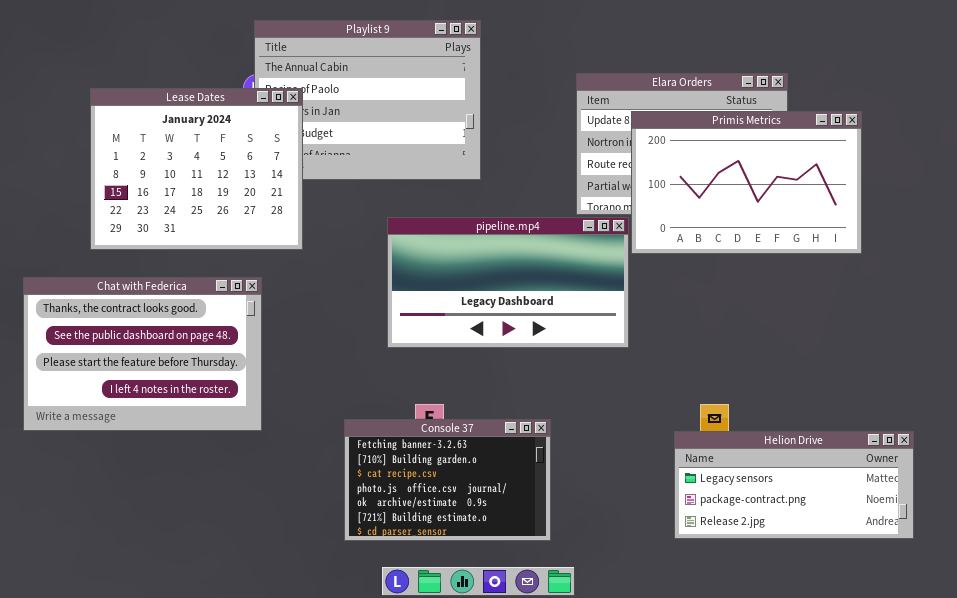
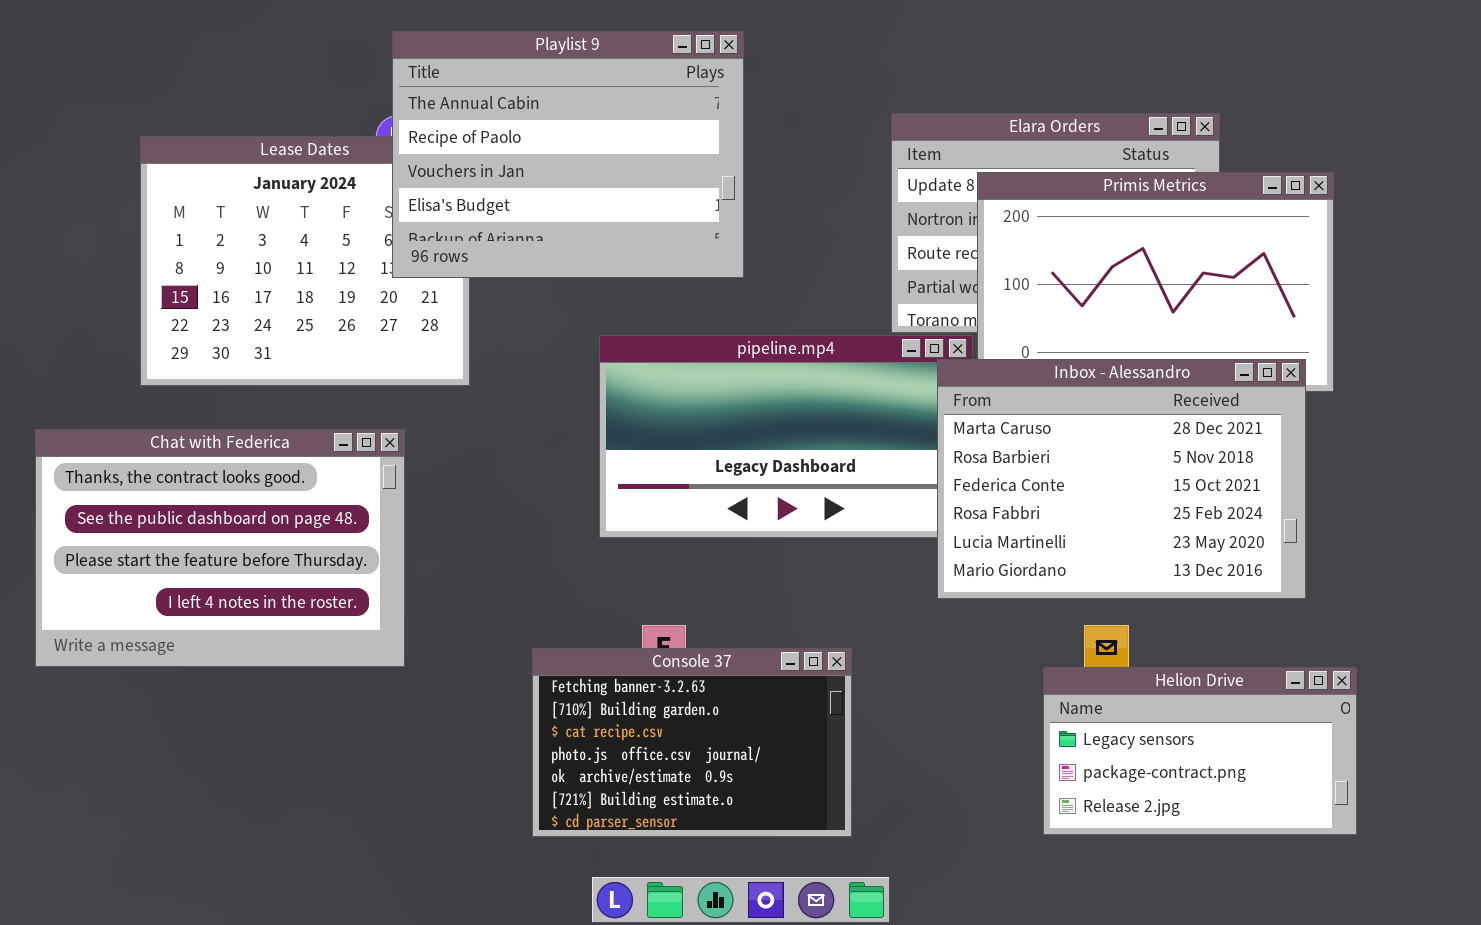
Playlist 9: [254,20,481,180] -> [392,31,744,278], raised
Inbox - Alessandro: none -> [937,359,1306,599], opened
Helion Drive: [674,431,914,539] -> [1043,667,1357,835], resized

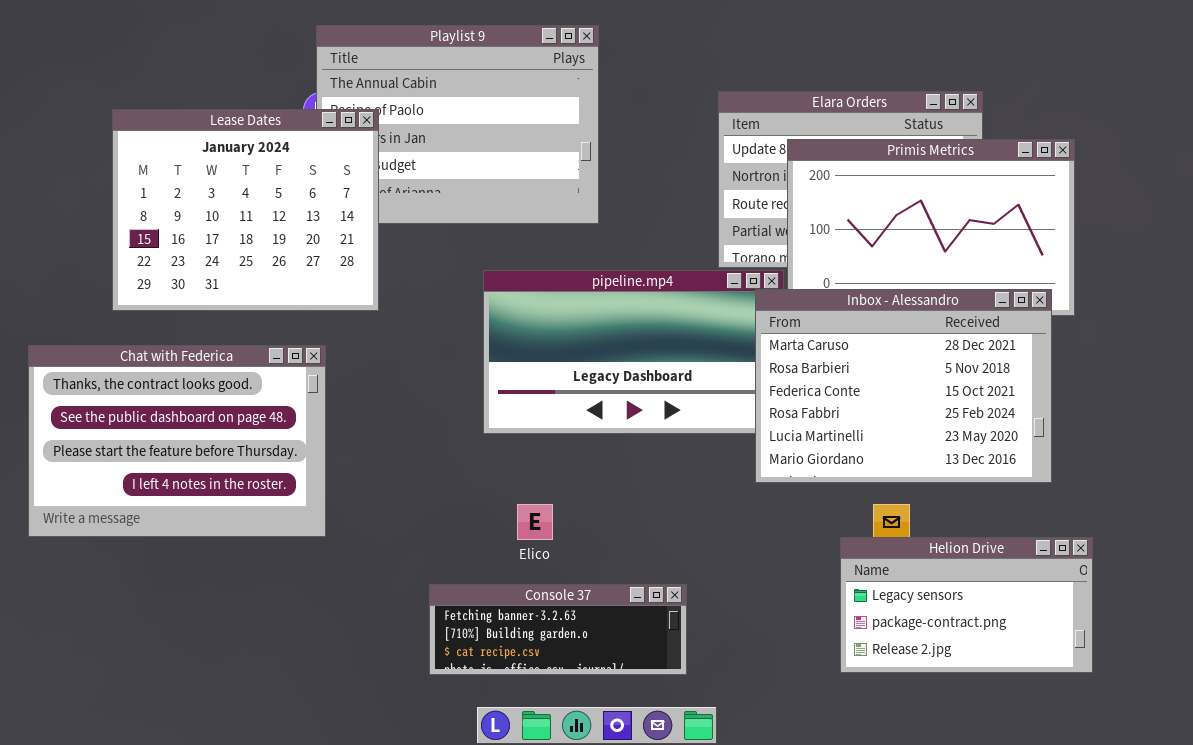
Lease Dates: [140,136,470,386] -> [112,109,379,311], raised
Console 37: [532,648,852,837] -> [429,584,687,675], resized

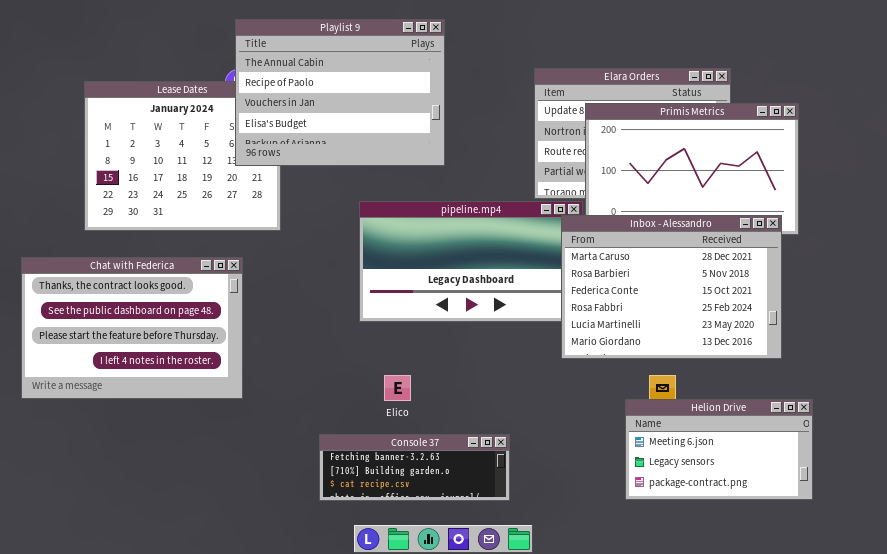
Playlist 9: [316,25,599,224] -> [235,19,445,166], raised
Helion Drive: [840,537,1093,673] -> [625,399,813,500], scrolled up 1 row

